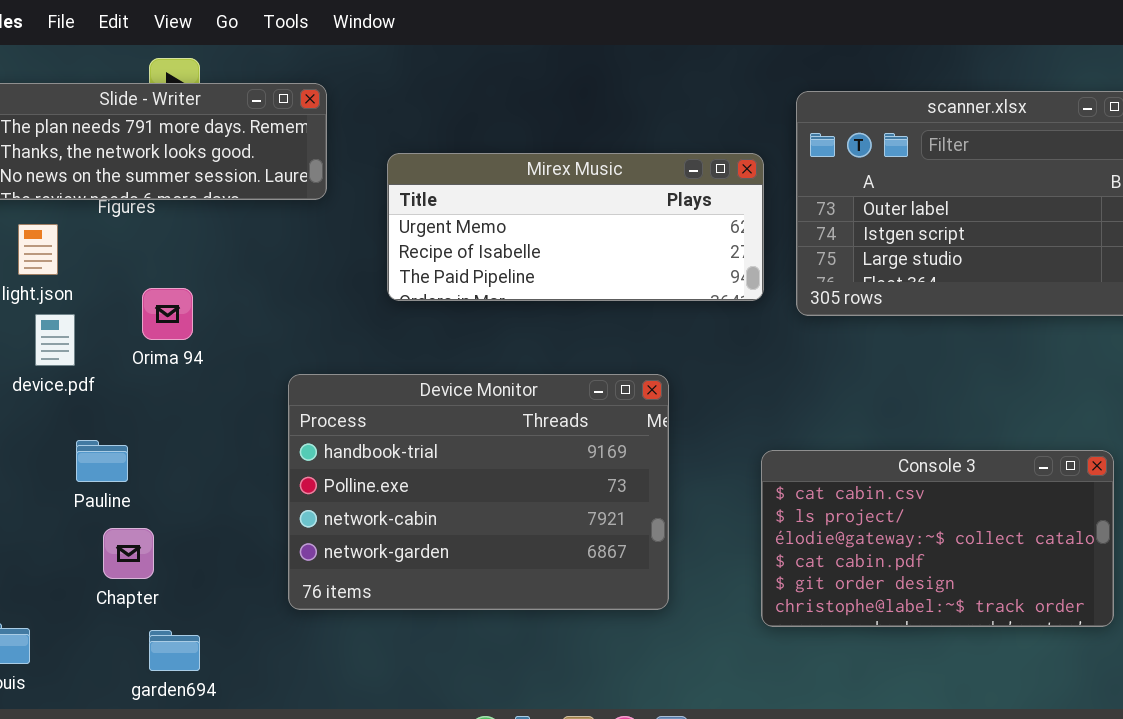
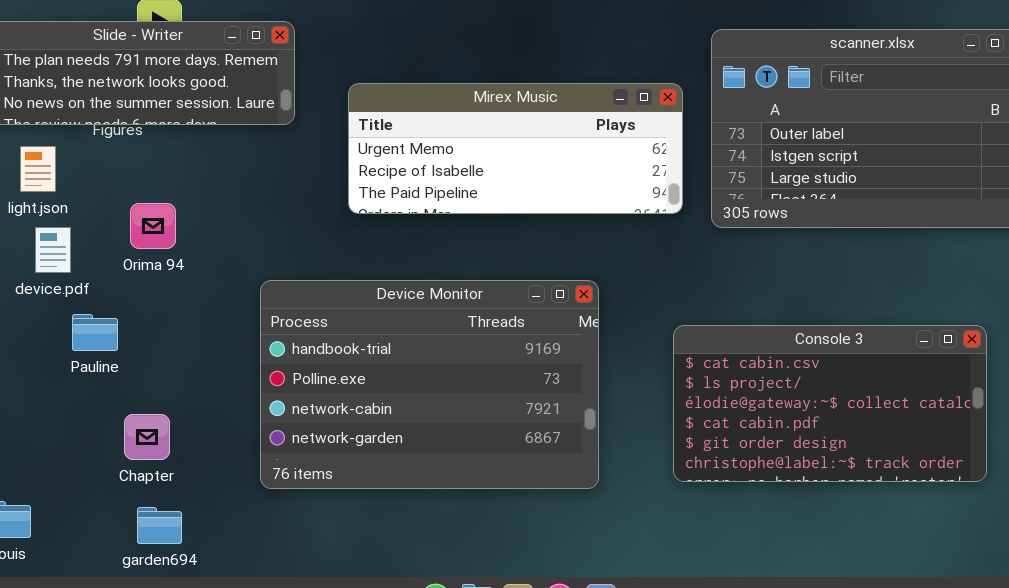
Pauline: [76,440,128,482] -> [72,314,118,351], moved
Console 3: [761,450,1114,627] -> [673,325,987,482], moved
Chapter: [103,528,154,579] -> [124,414,170,460], moved

